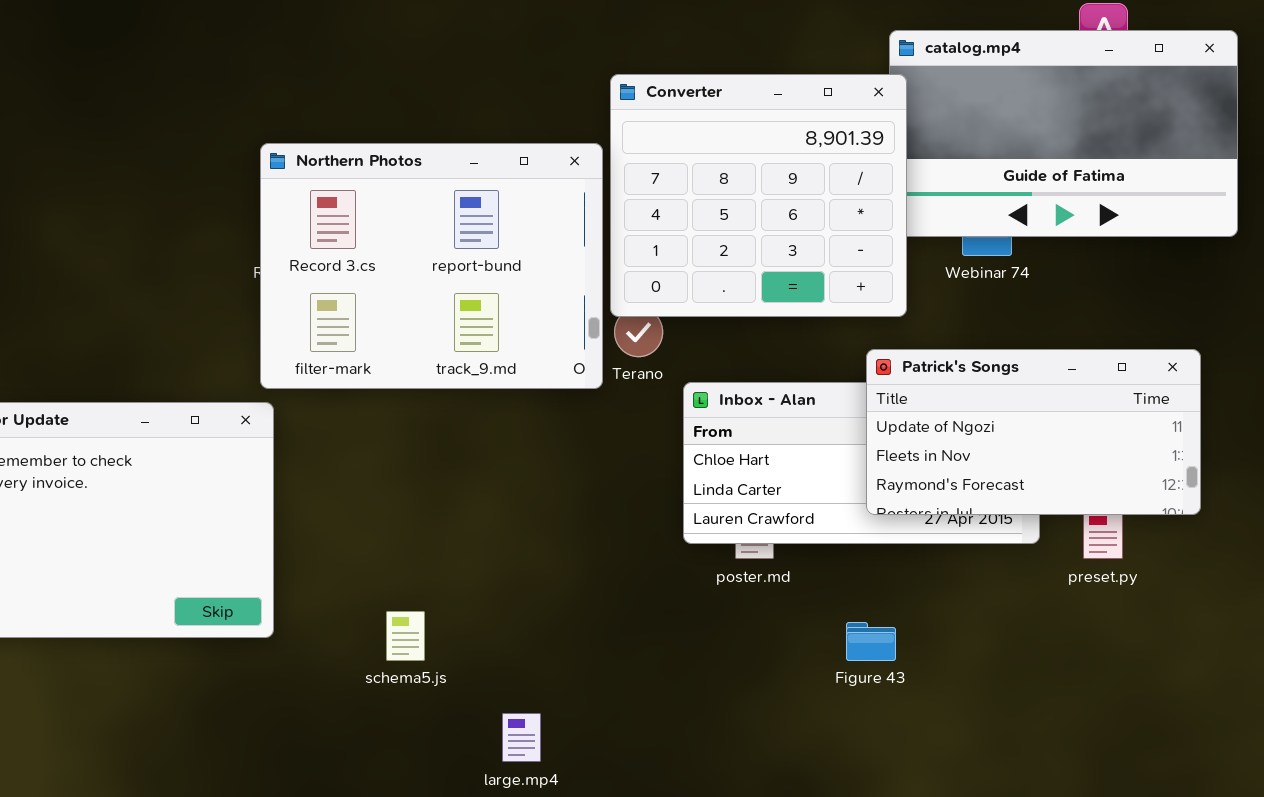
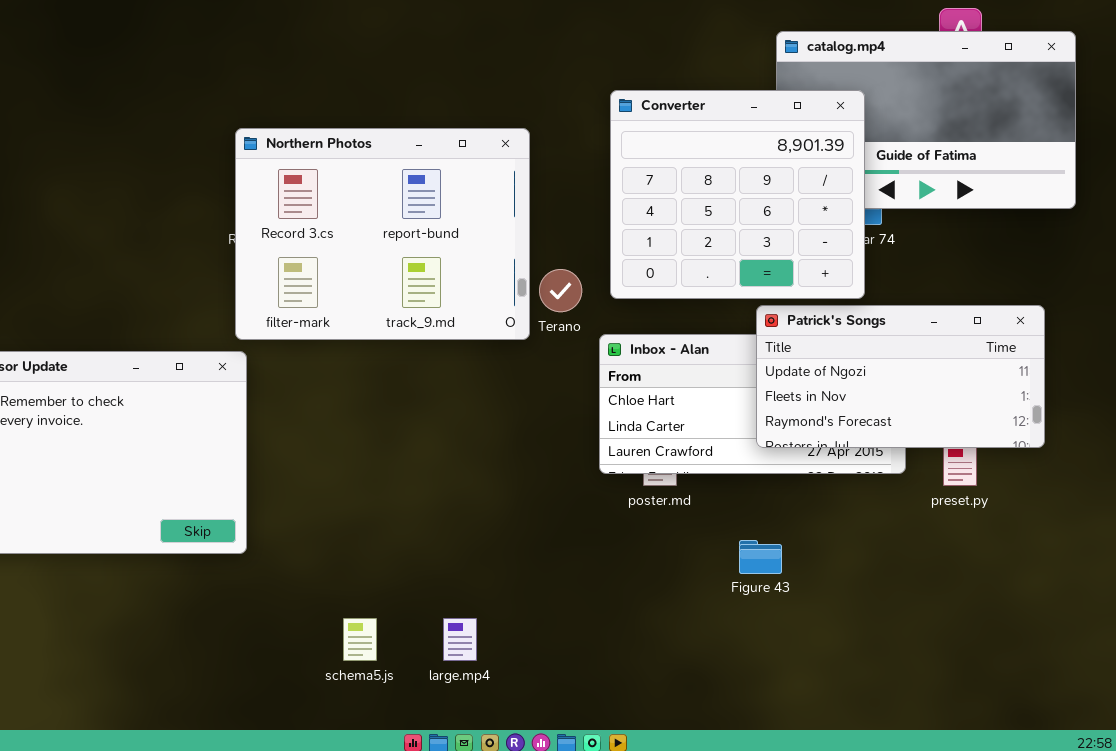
Converter: [610,74,907,317] -> [610,90,865,299], moved
schema5.js: [386,611,425,661] -> [343,618,377,661], moved

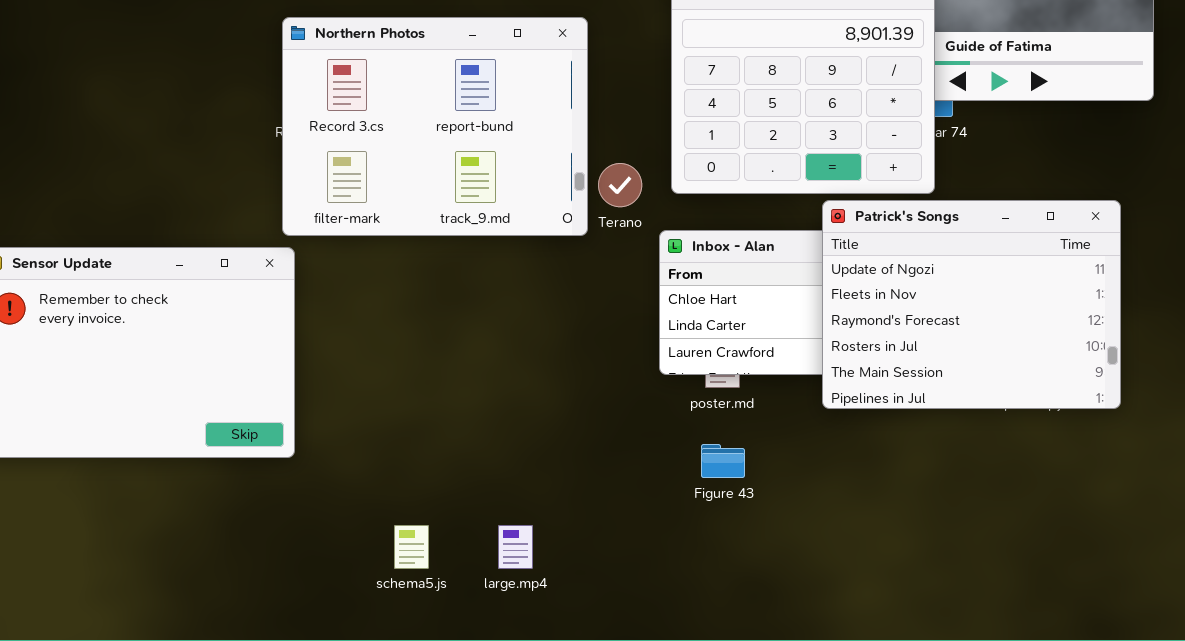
Patrick's Songs: [756,305,1045,448] -> [822,200,1121,409], resized
Figure 43: [739,540,782,574] -> [701,444,745,478], moved

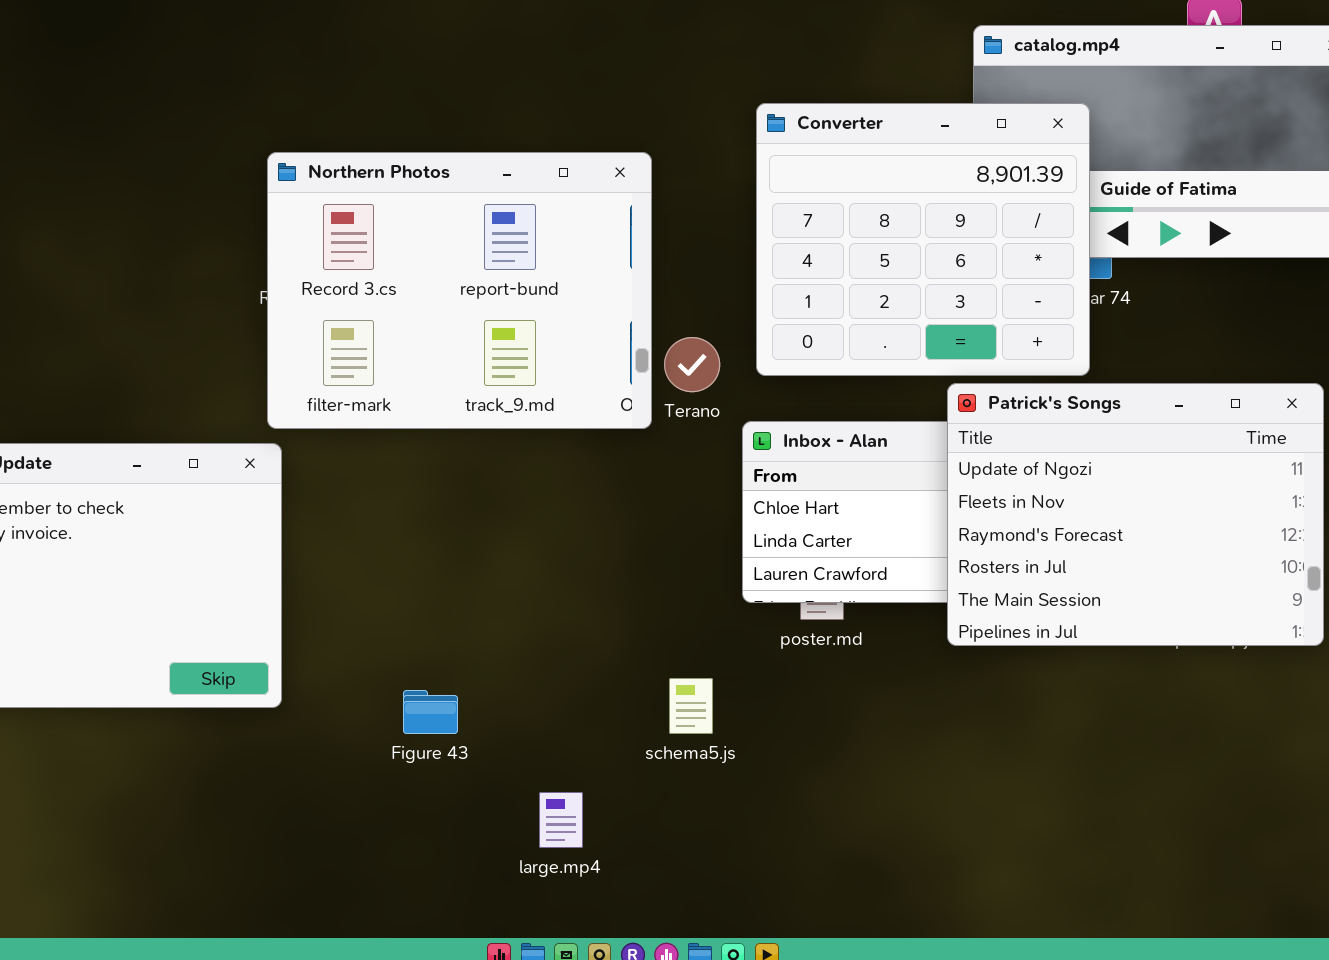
Figure 43: [701,444,745,478] -> [403,690,458,734], moved
schema5.js: [394,525,429,569] -> [669,678,713,734], moved

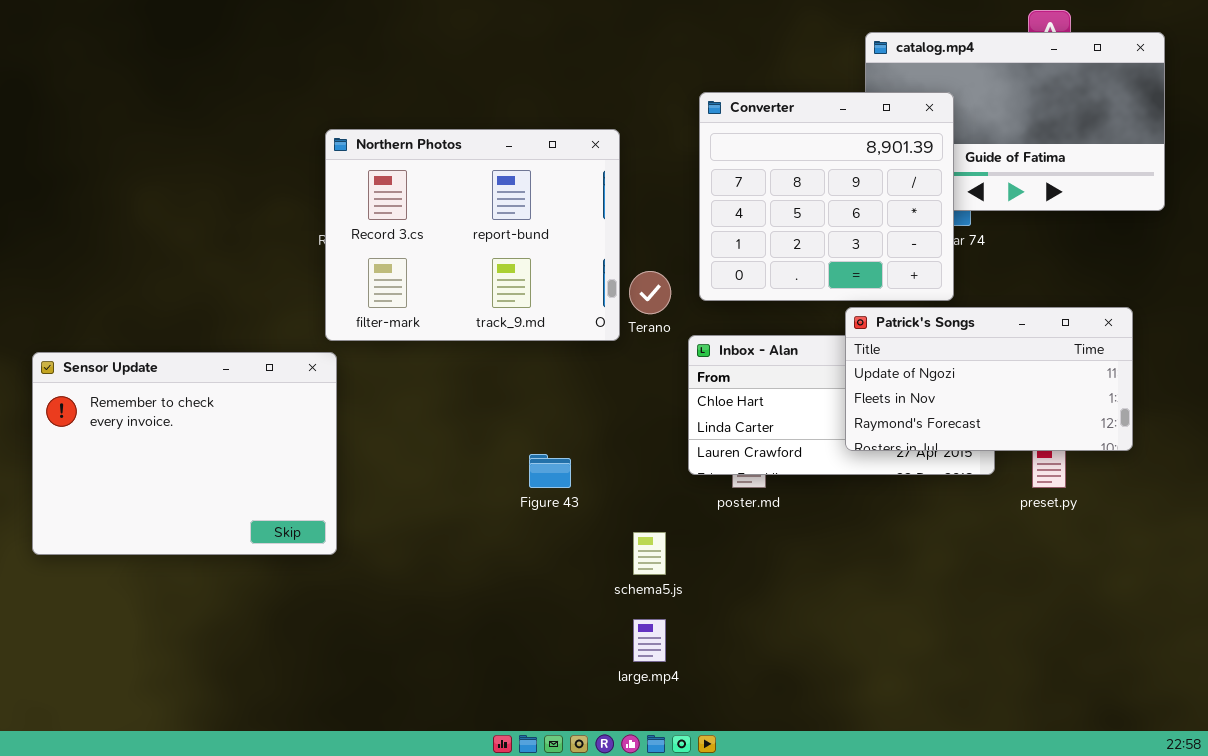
Patrick's Songs: [947,383,1324,646] -> [845,307,1133,451], resized
Figure 43: [403,690,458,734] -> [529,454,571,488], moved
large.mp4: [539,792,583,848] -> [633,619,666,662], moved

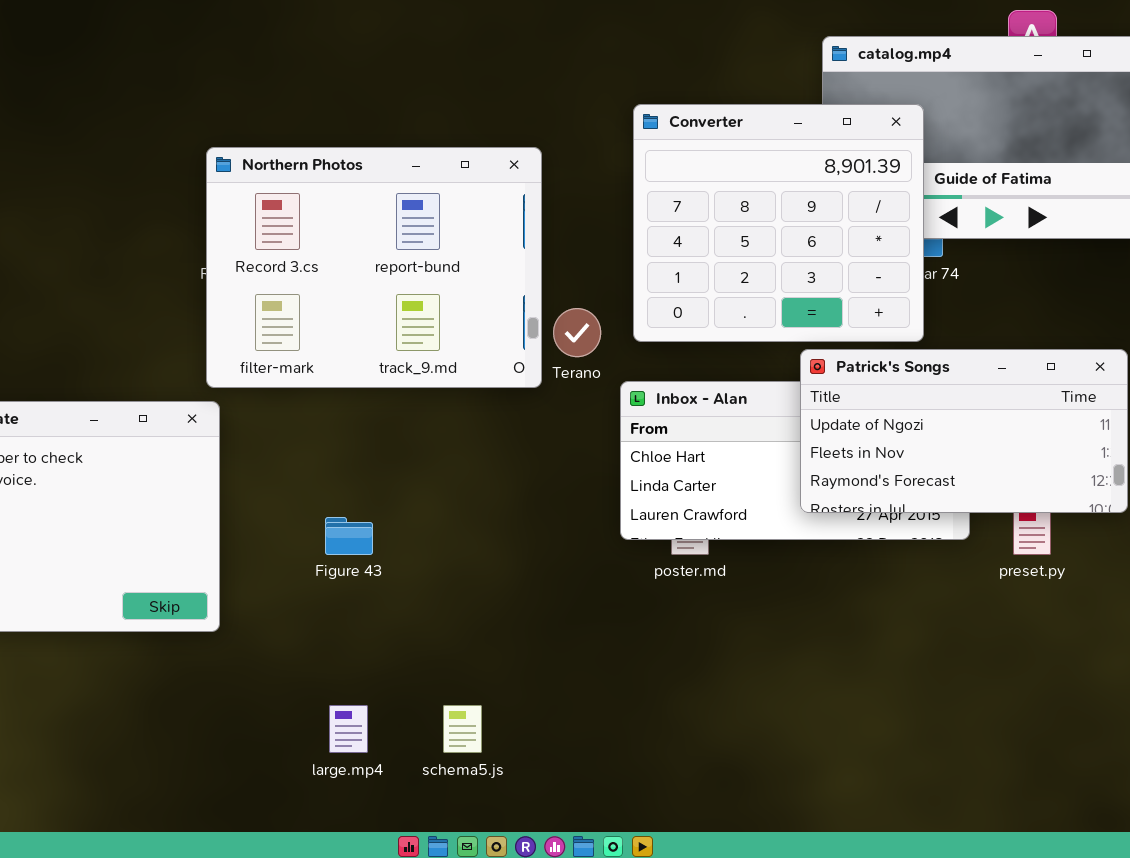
Figure 43: [529,454,571,488] -> [325,517,373,555], moved
schema5.js: [633,532,666,575] -> [443,705,482,753], moved
large.mp4: [633,619,666,662] -> [329,705,368,753], moved

